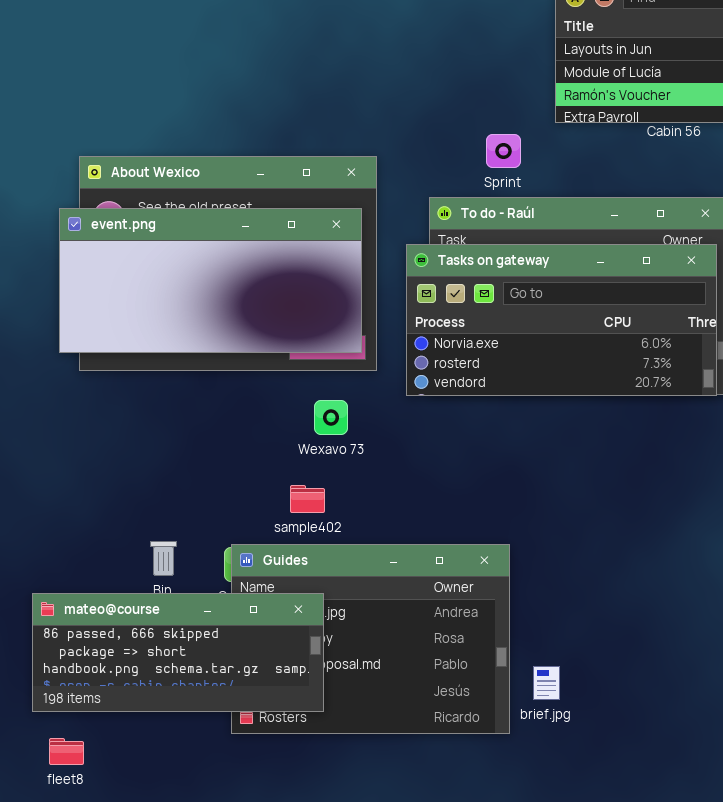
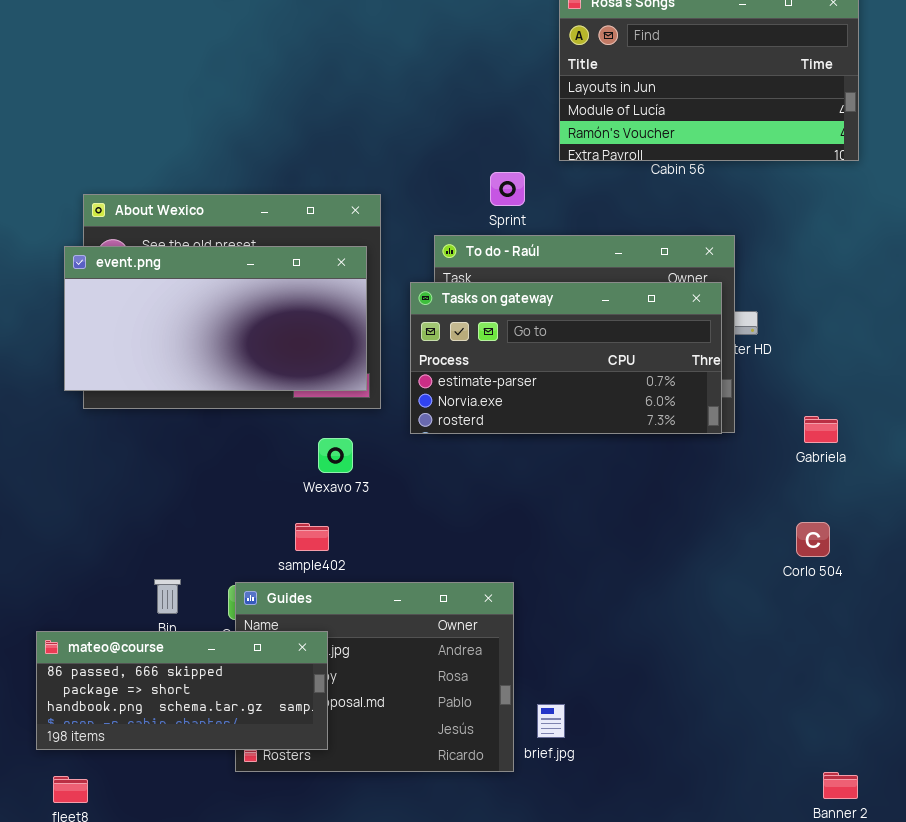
Tasks on gateway: [406,244,717,396] -> [410,282,722,434], scrolled up 1 row

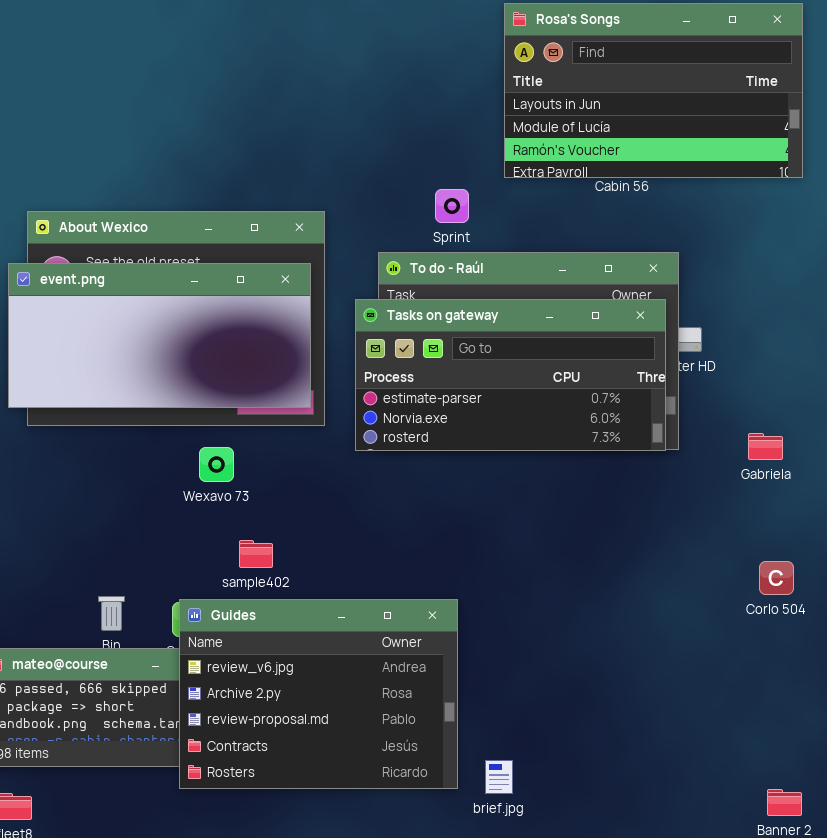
Wexavo 73: [318,438,353,473] -> [199,447,234,482], moved
Corlo 504: [796,522,830,557] -> [759,561,794,595], moved
Guides: [235,582,514,772] -> [179,599,458,789], raised
brief.jpg: [537,704,565,738] -> [485,760,513,794], moved

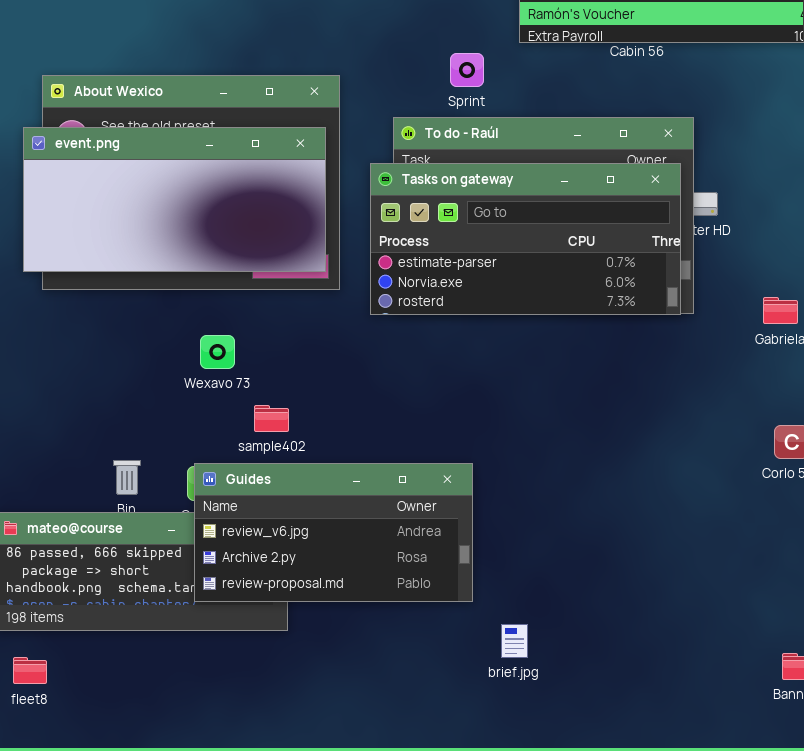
Wexavo 73: [199,447,234,482] -> [200,335,235,369], moved
Guides: [179,599,458,789] -> [194,463,473,602], resized

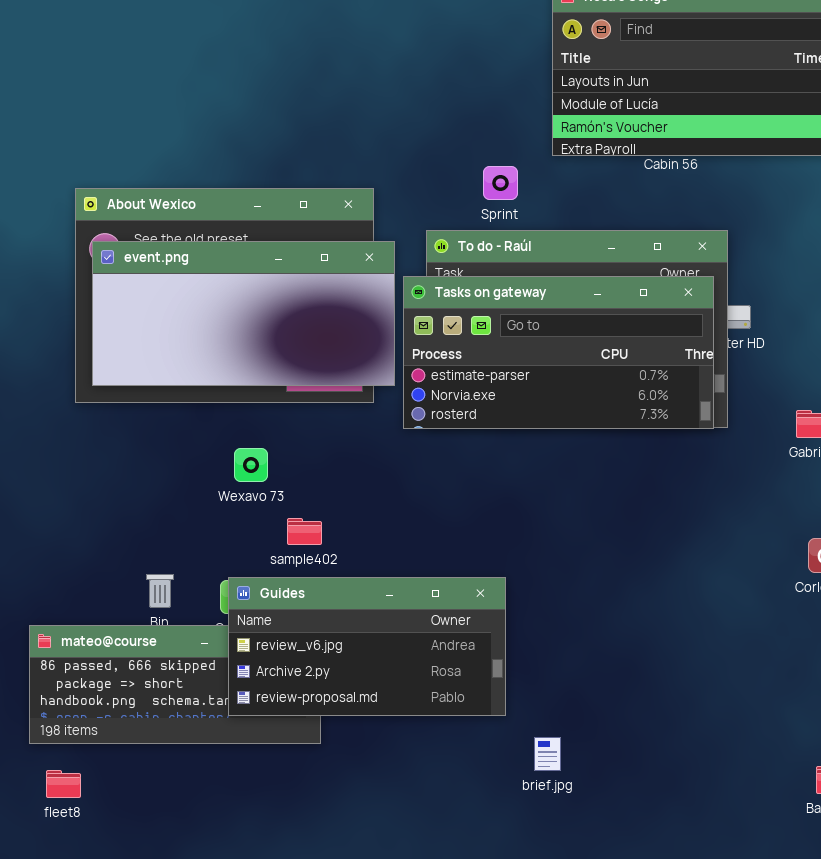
event.png: [23,127,326,272] -> [92,241,395,386], moved

